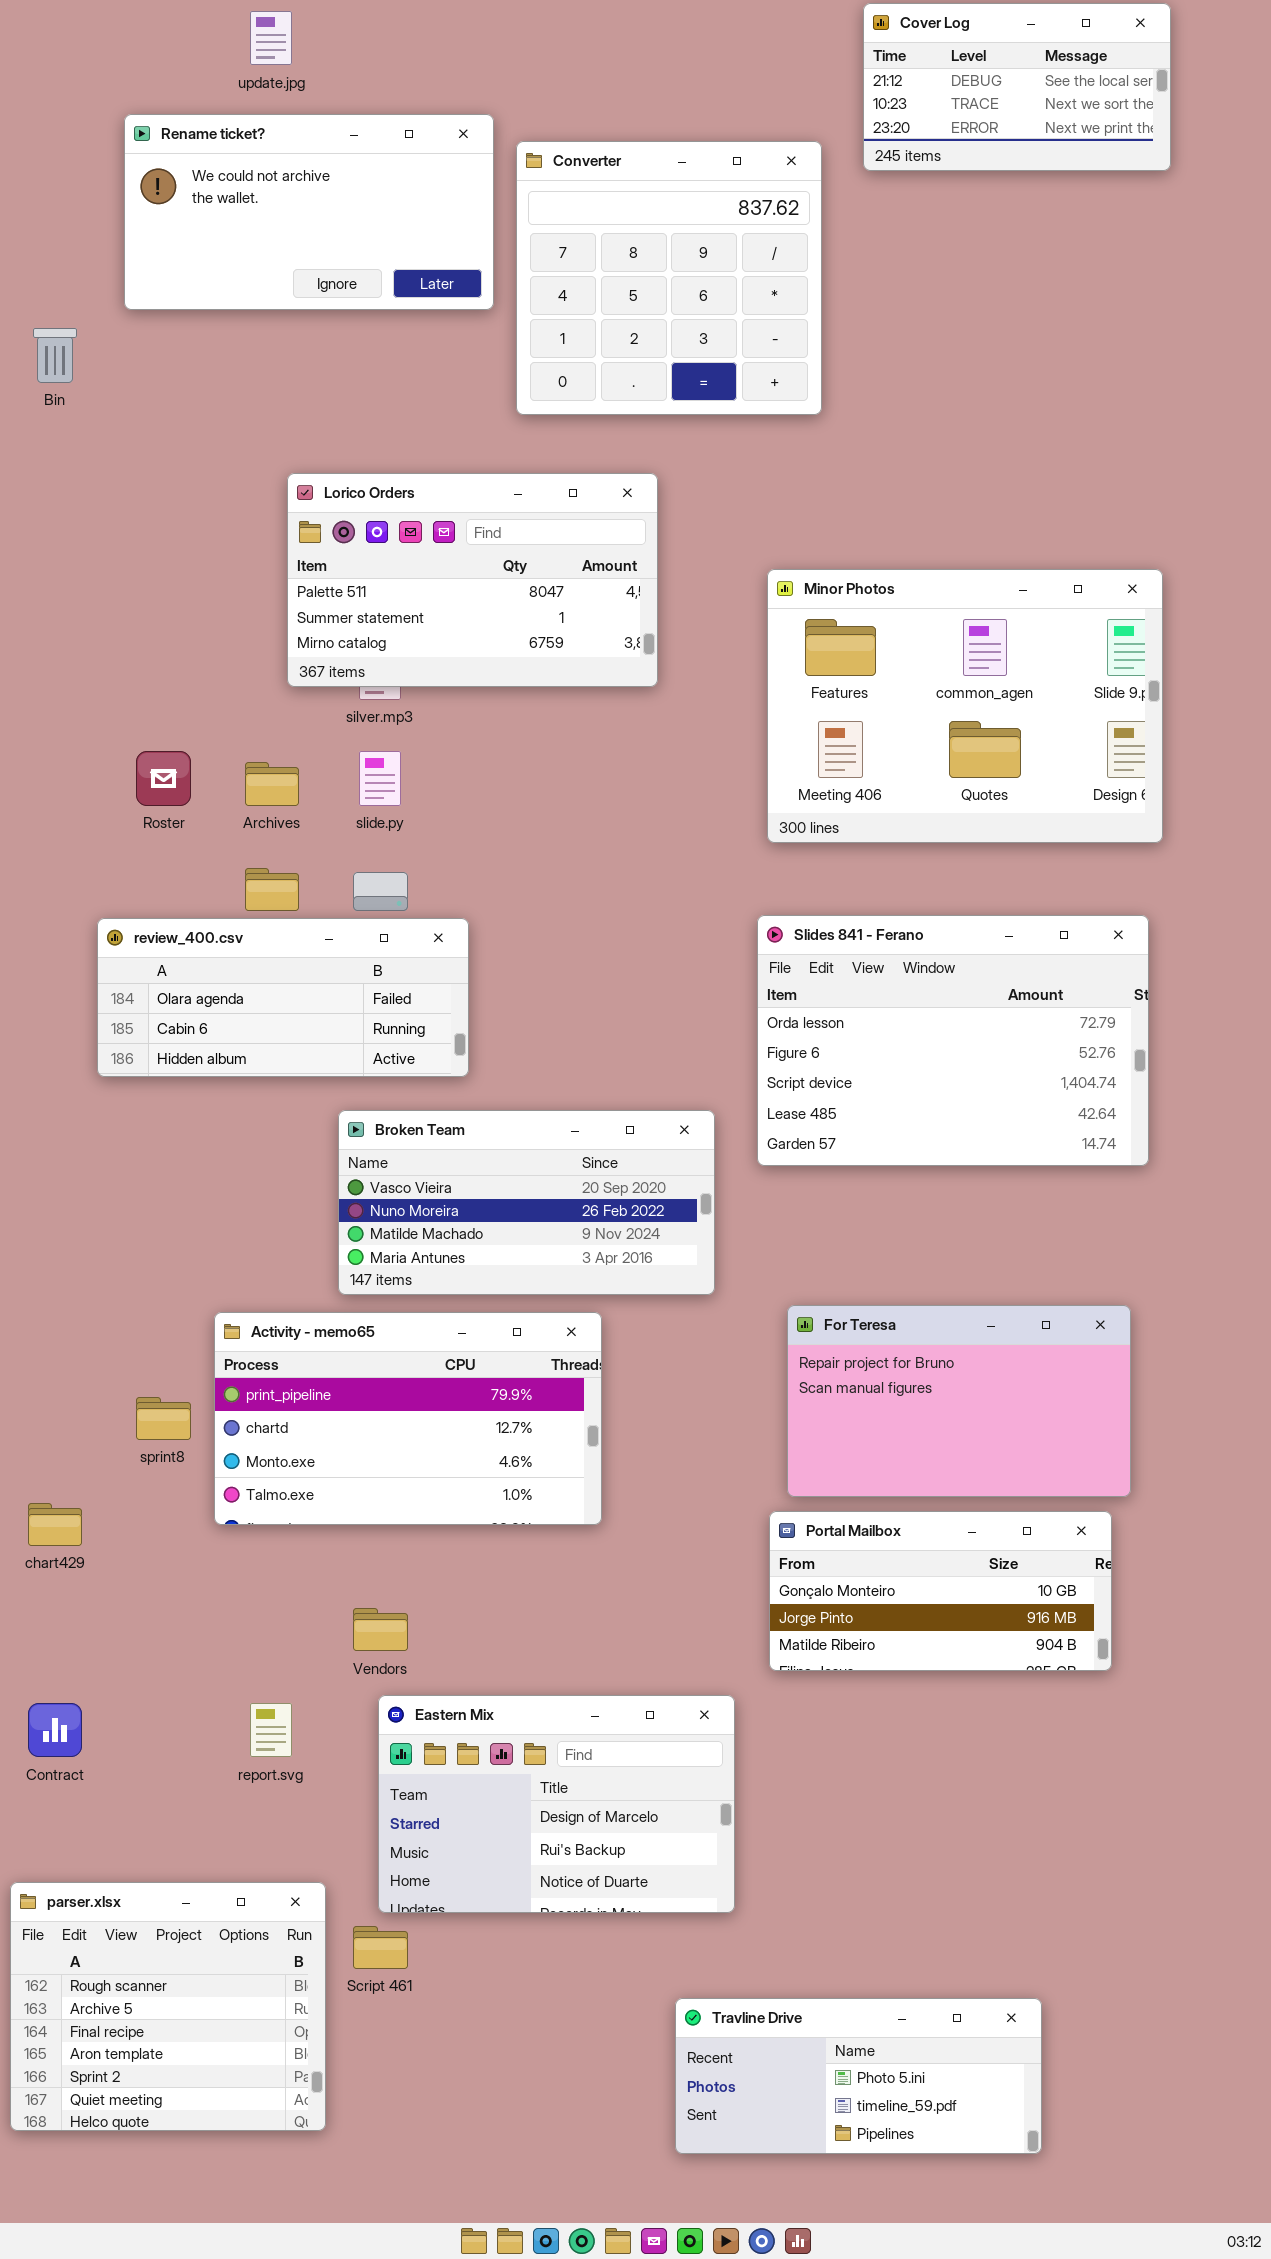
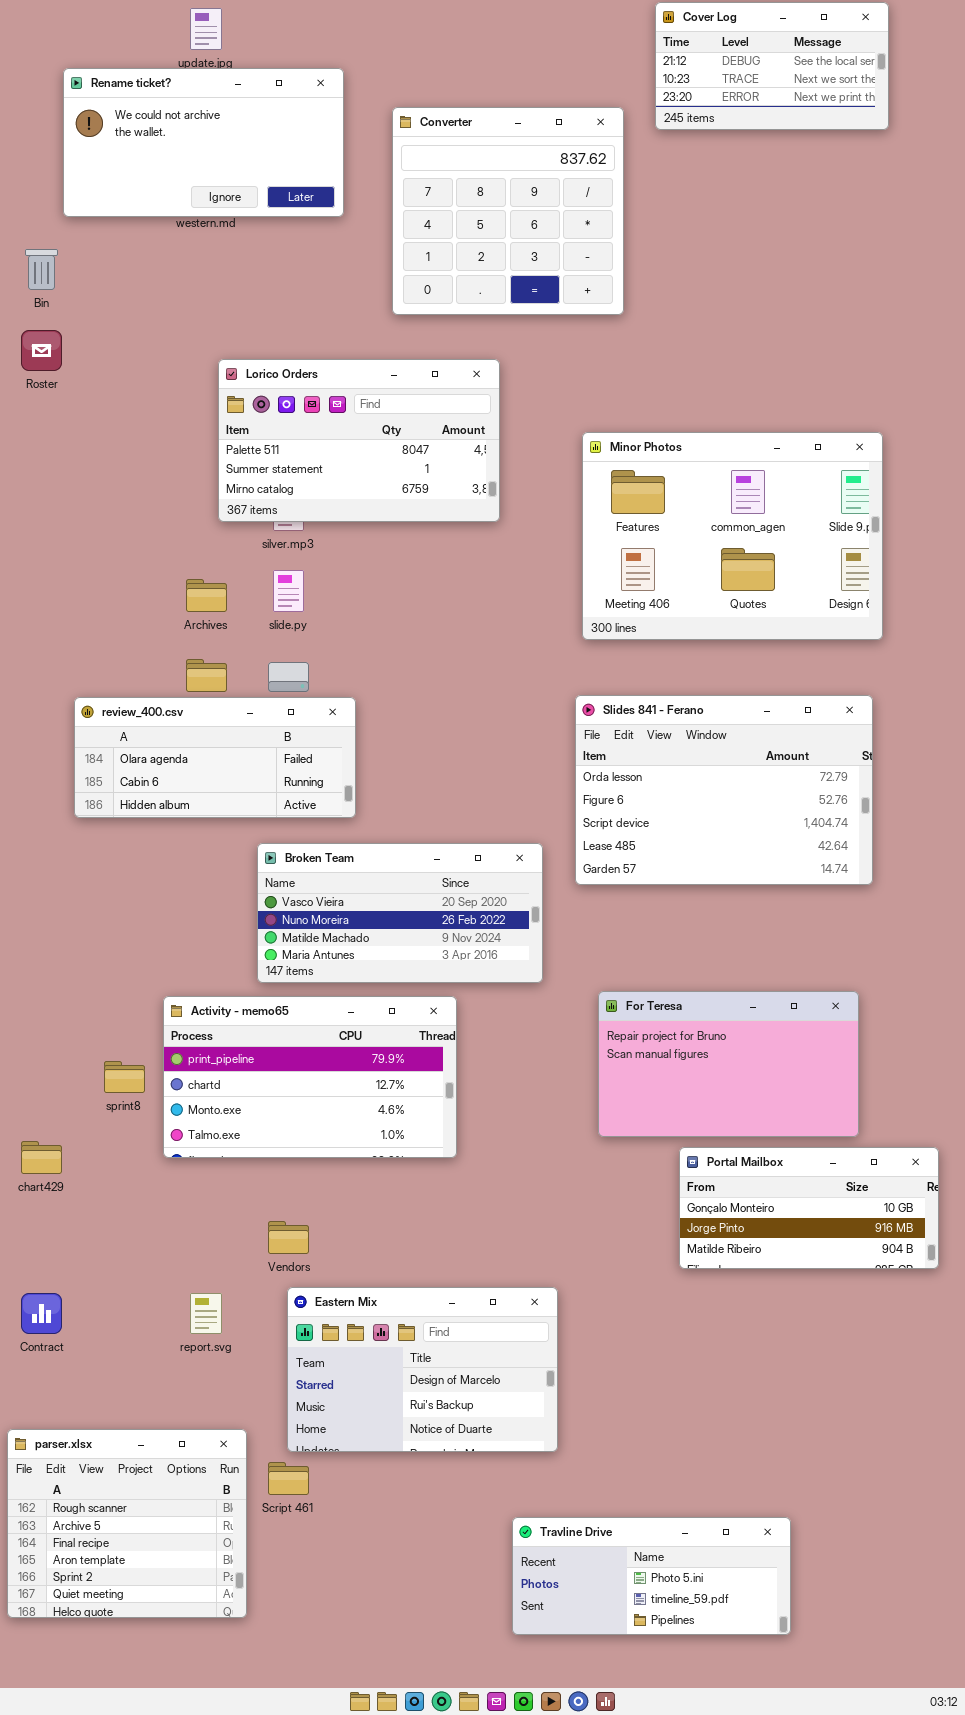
Rename ticket?: [124,114,494,310] -> [63,68,344,217], moved
Roster: [136,751,191,806] -> [21,330,62,371], moved
Portal Mailbox: [769,1511,1112,1671] -> [679,1147,939,1269], moved

